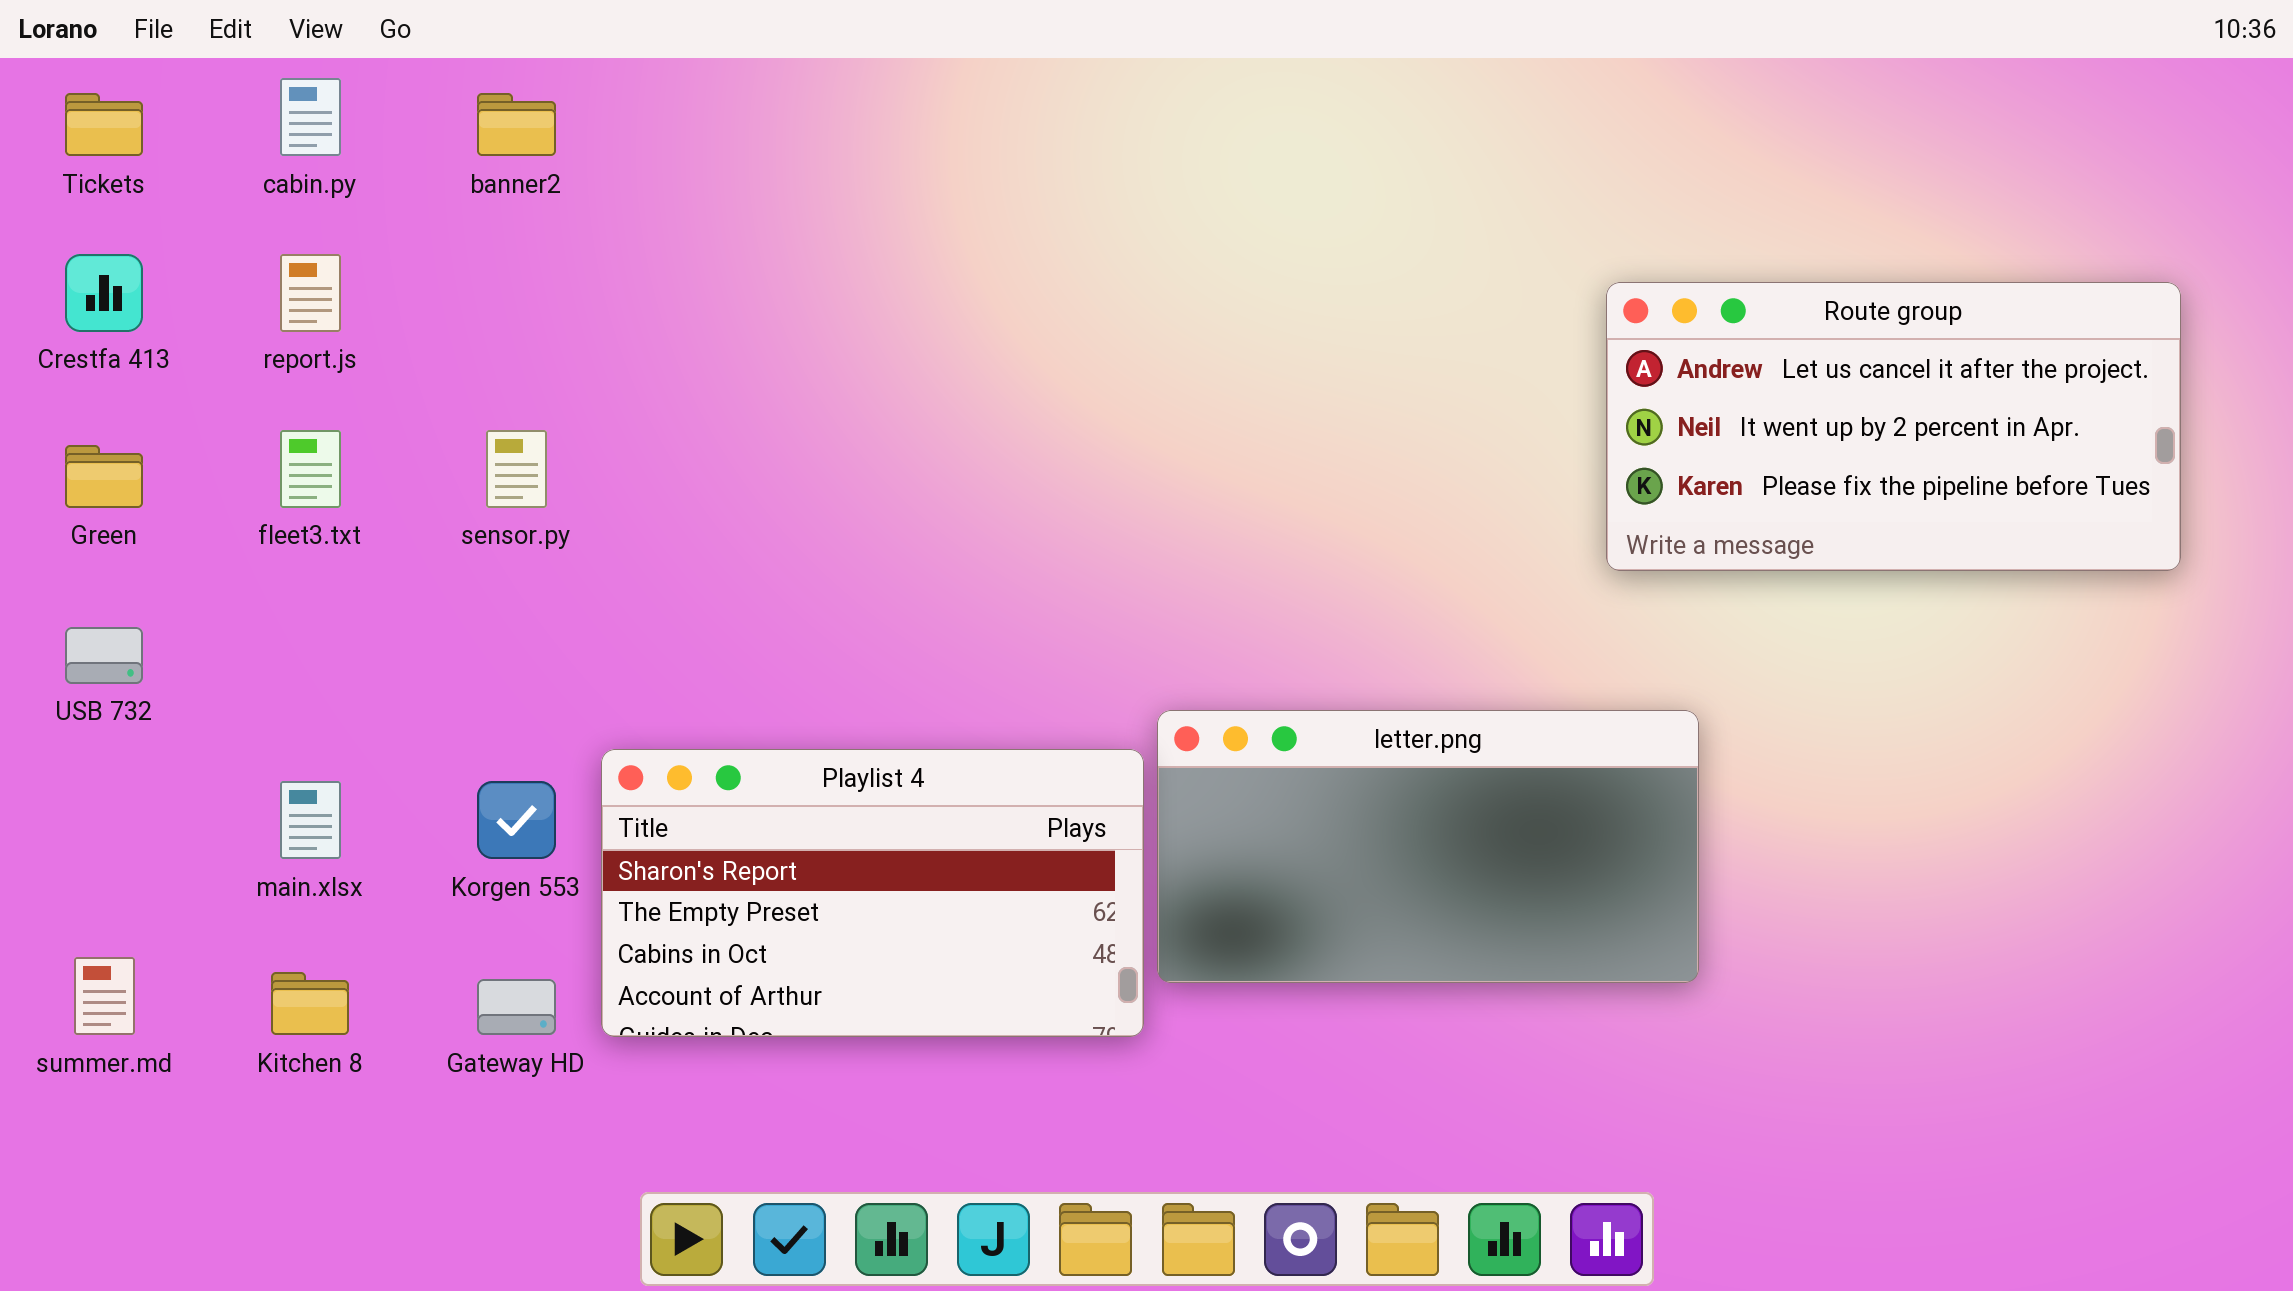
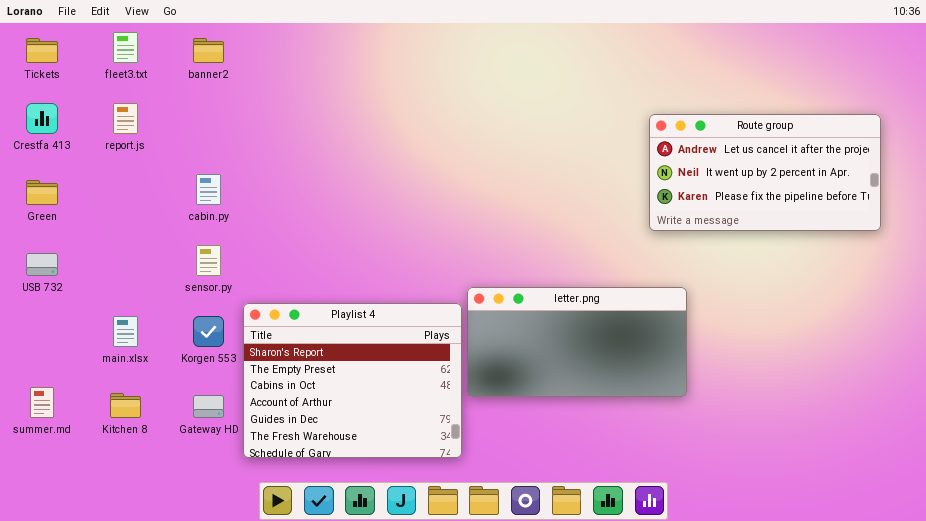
cabin.py: [280,78,341,156] -> [196,174,221,205], moved
fleet3.txt: [280,430,341,508] -> [113,32,138,63], moved
sensor.py: [486,430,547,508] -> [196,245,221,276], moved
Playlist 4: [601,749,1144,1037] -> [243,303,462,458], resized

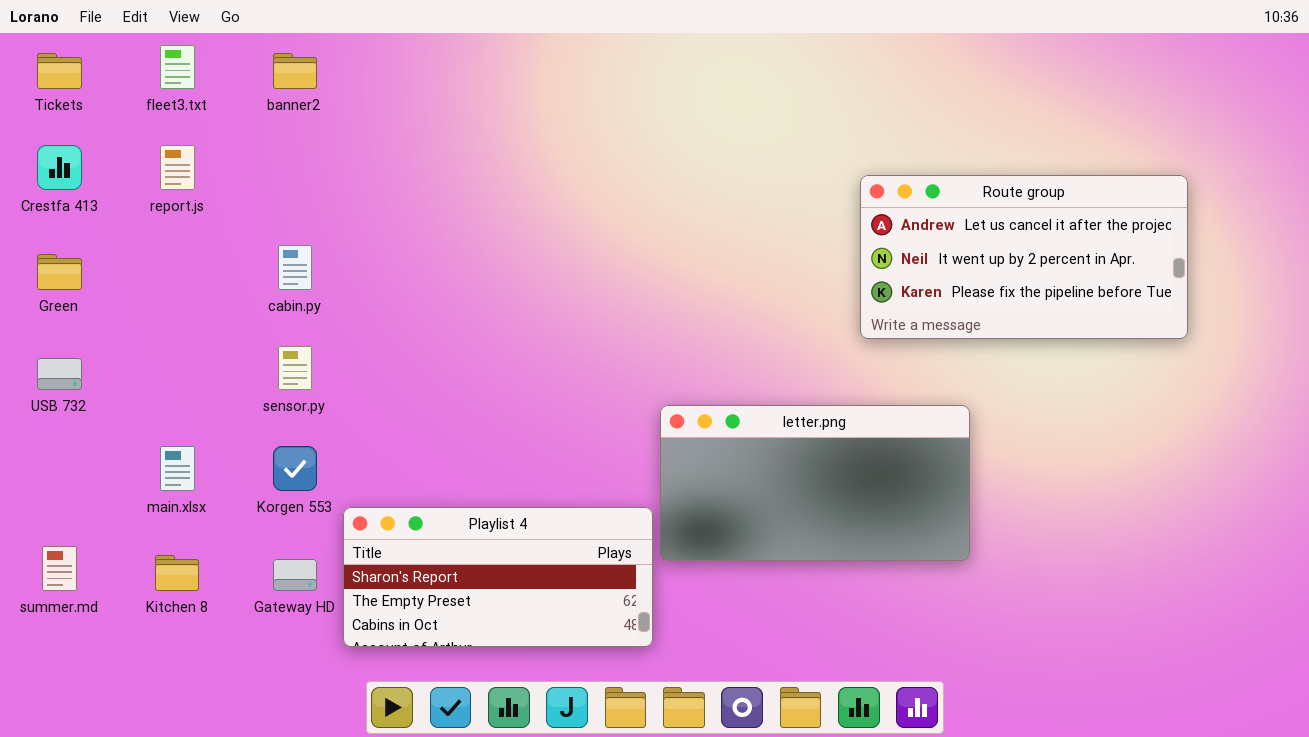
Route group: [649,114,881,231] -> [860,175,1188,339], moved
Playlist 4: [243,303,462,458] -> [343,507,653,647], resized

